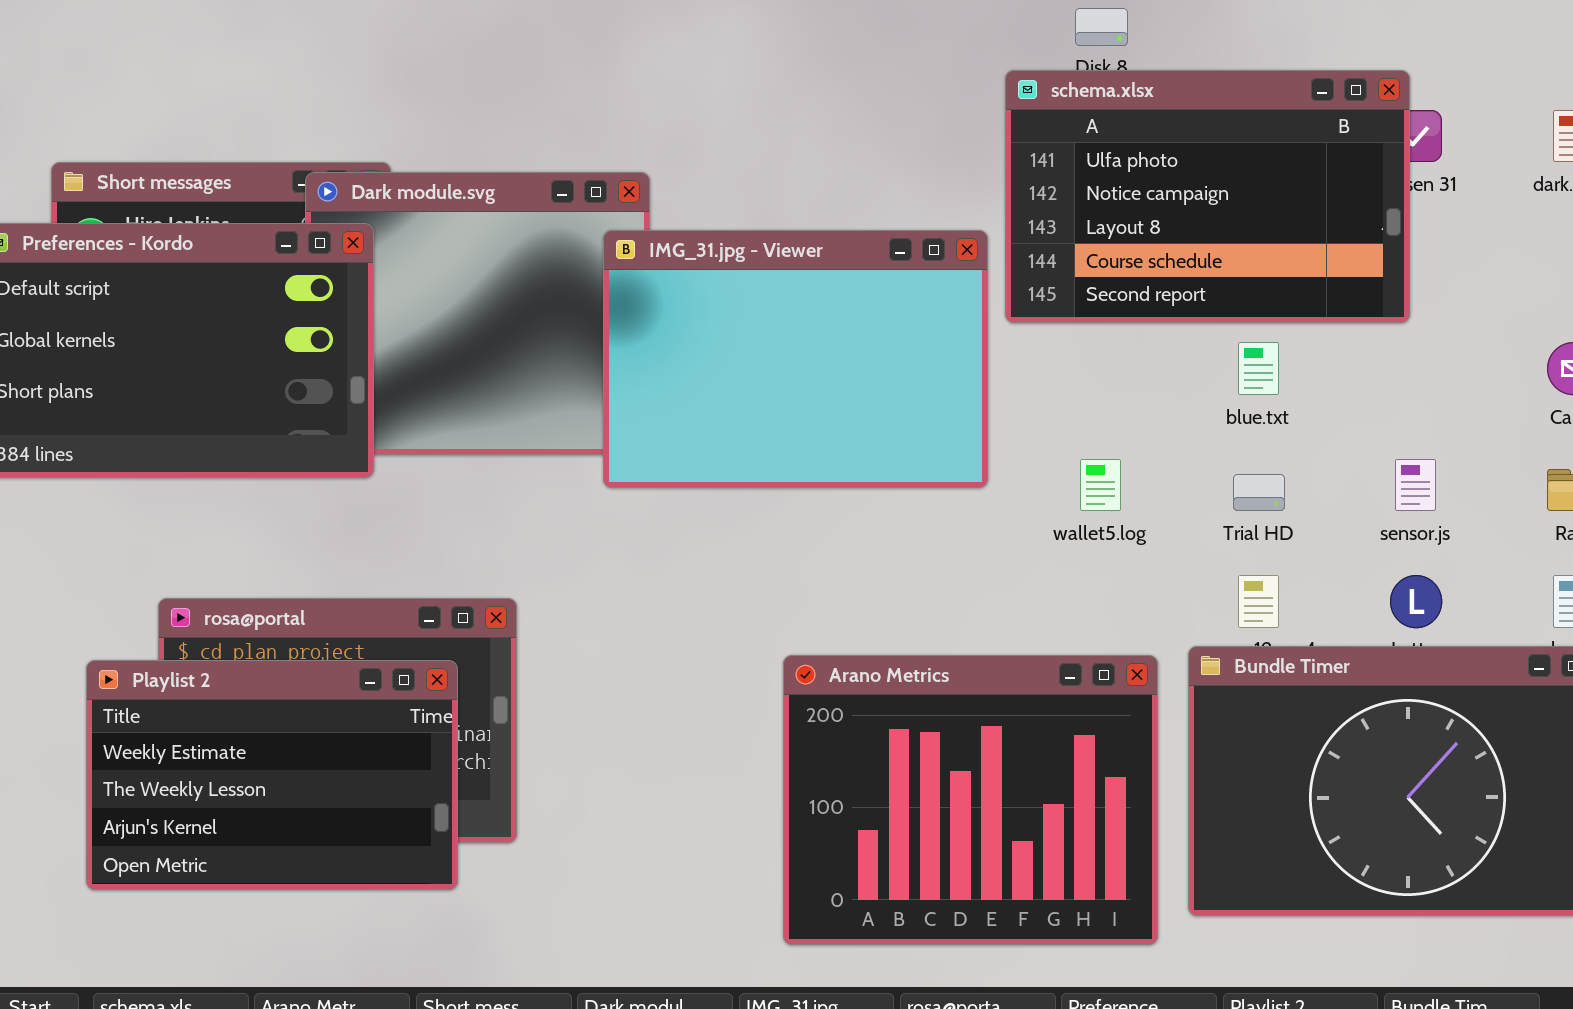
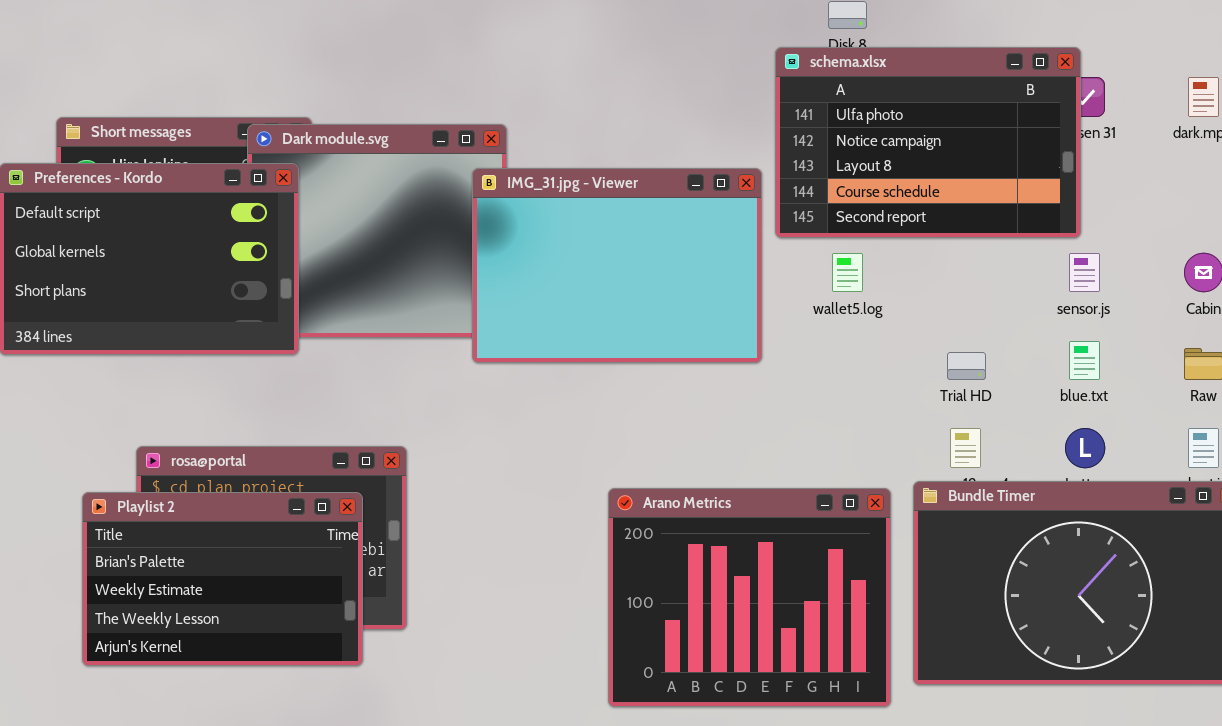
blue.txt: [1238,342,1279,395] -> [1069,341,1100,380], moved
wallet5.log: [1080,459,1121,511] -> [832,253,863,292], moved
sensor.js: [1395,459,1436,511] -> [1069,253,1100,292], moved
Playlist 2: [86,660,458,890] -> [82,492,363,666], scrolled up 1 row

